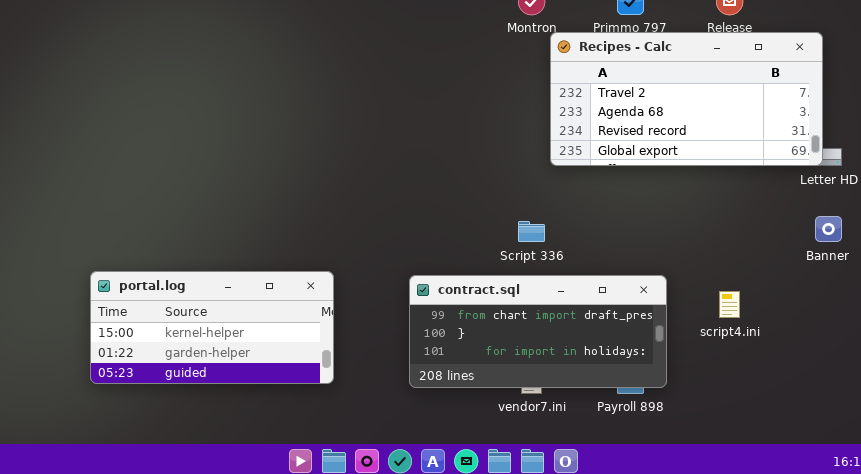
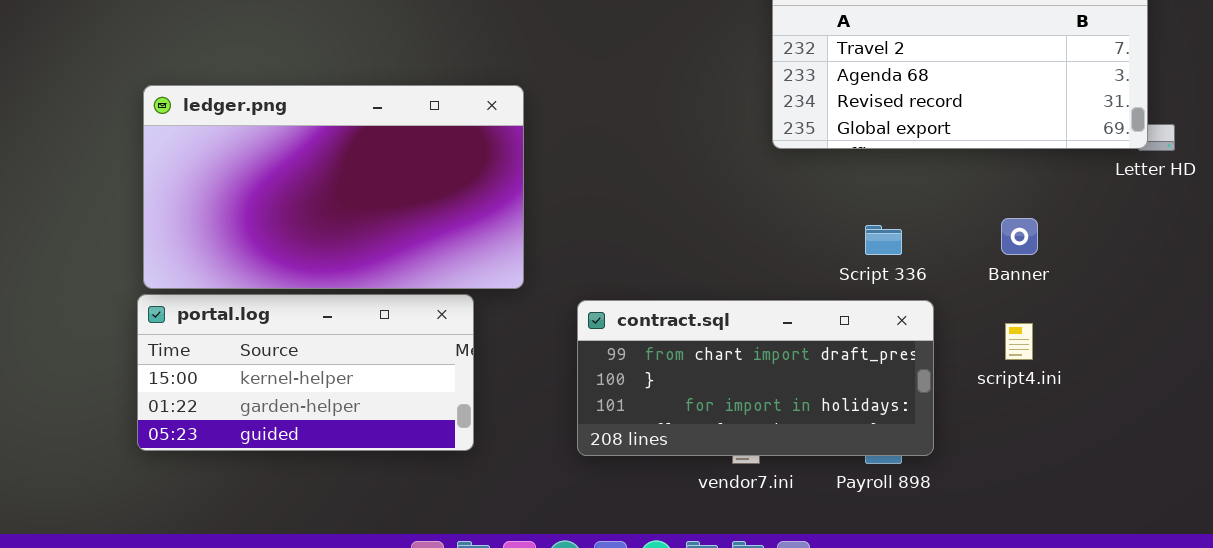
ledger.png: none -> [143,85,524,289], opened
Banner: [815,216,842,242] -> [1001,218,1038,255], moved
Script 336: [518,221,545,242] -> [865,225,902,255], moved

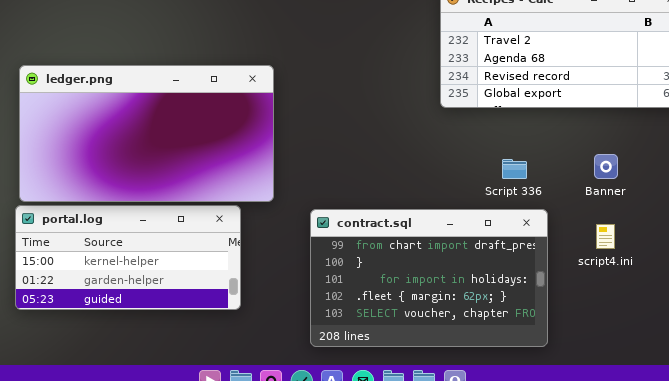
contract.sql: [577,300,934,456] -> [310,209,548,347], resized

